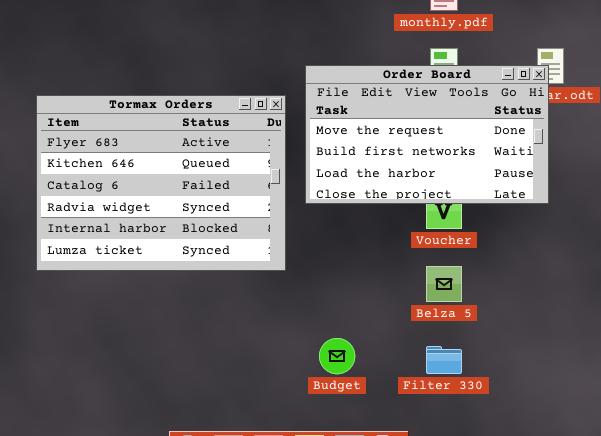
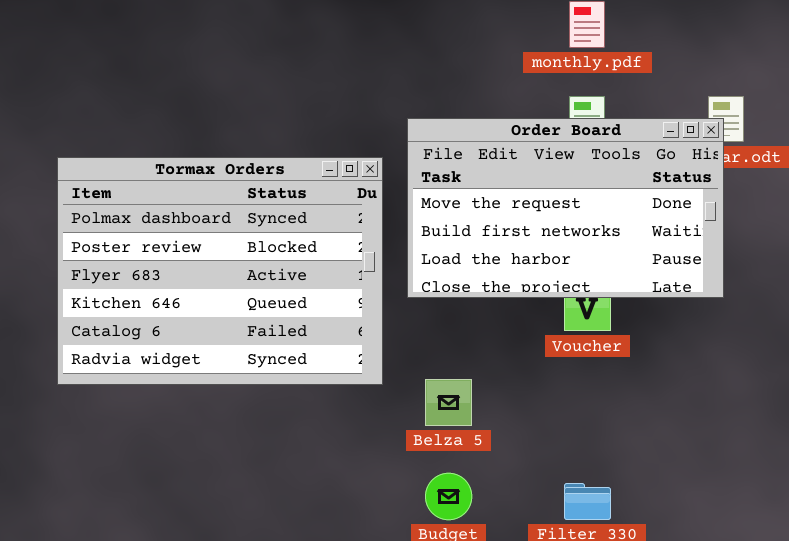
Tormax Orders: [36,95,286,271] -> [57,157,383,385], scrolled up 2 rows
Belza 5: [426,266,462,302] -> [425,379,472,426], moved

